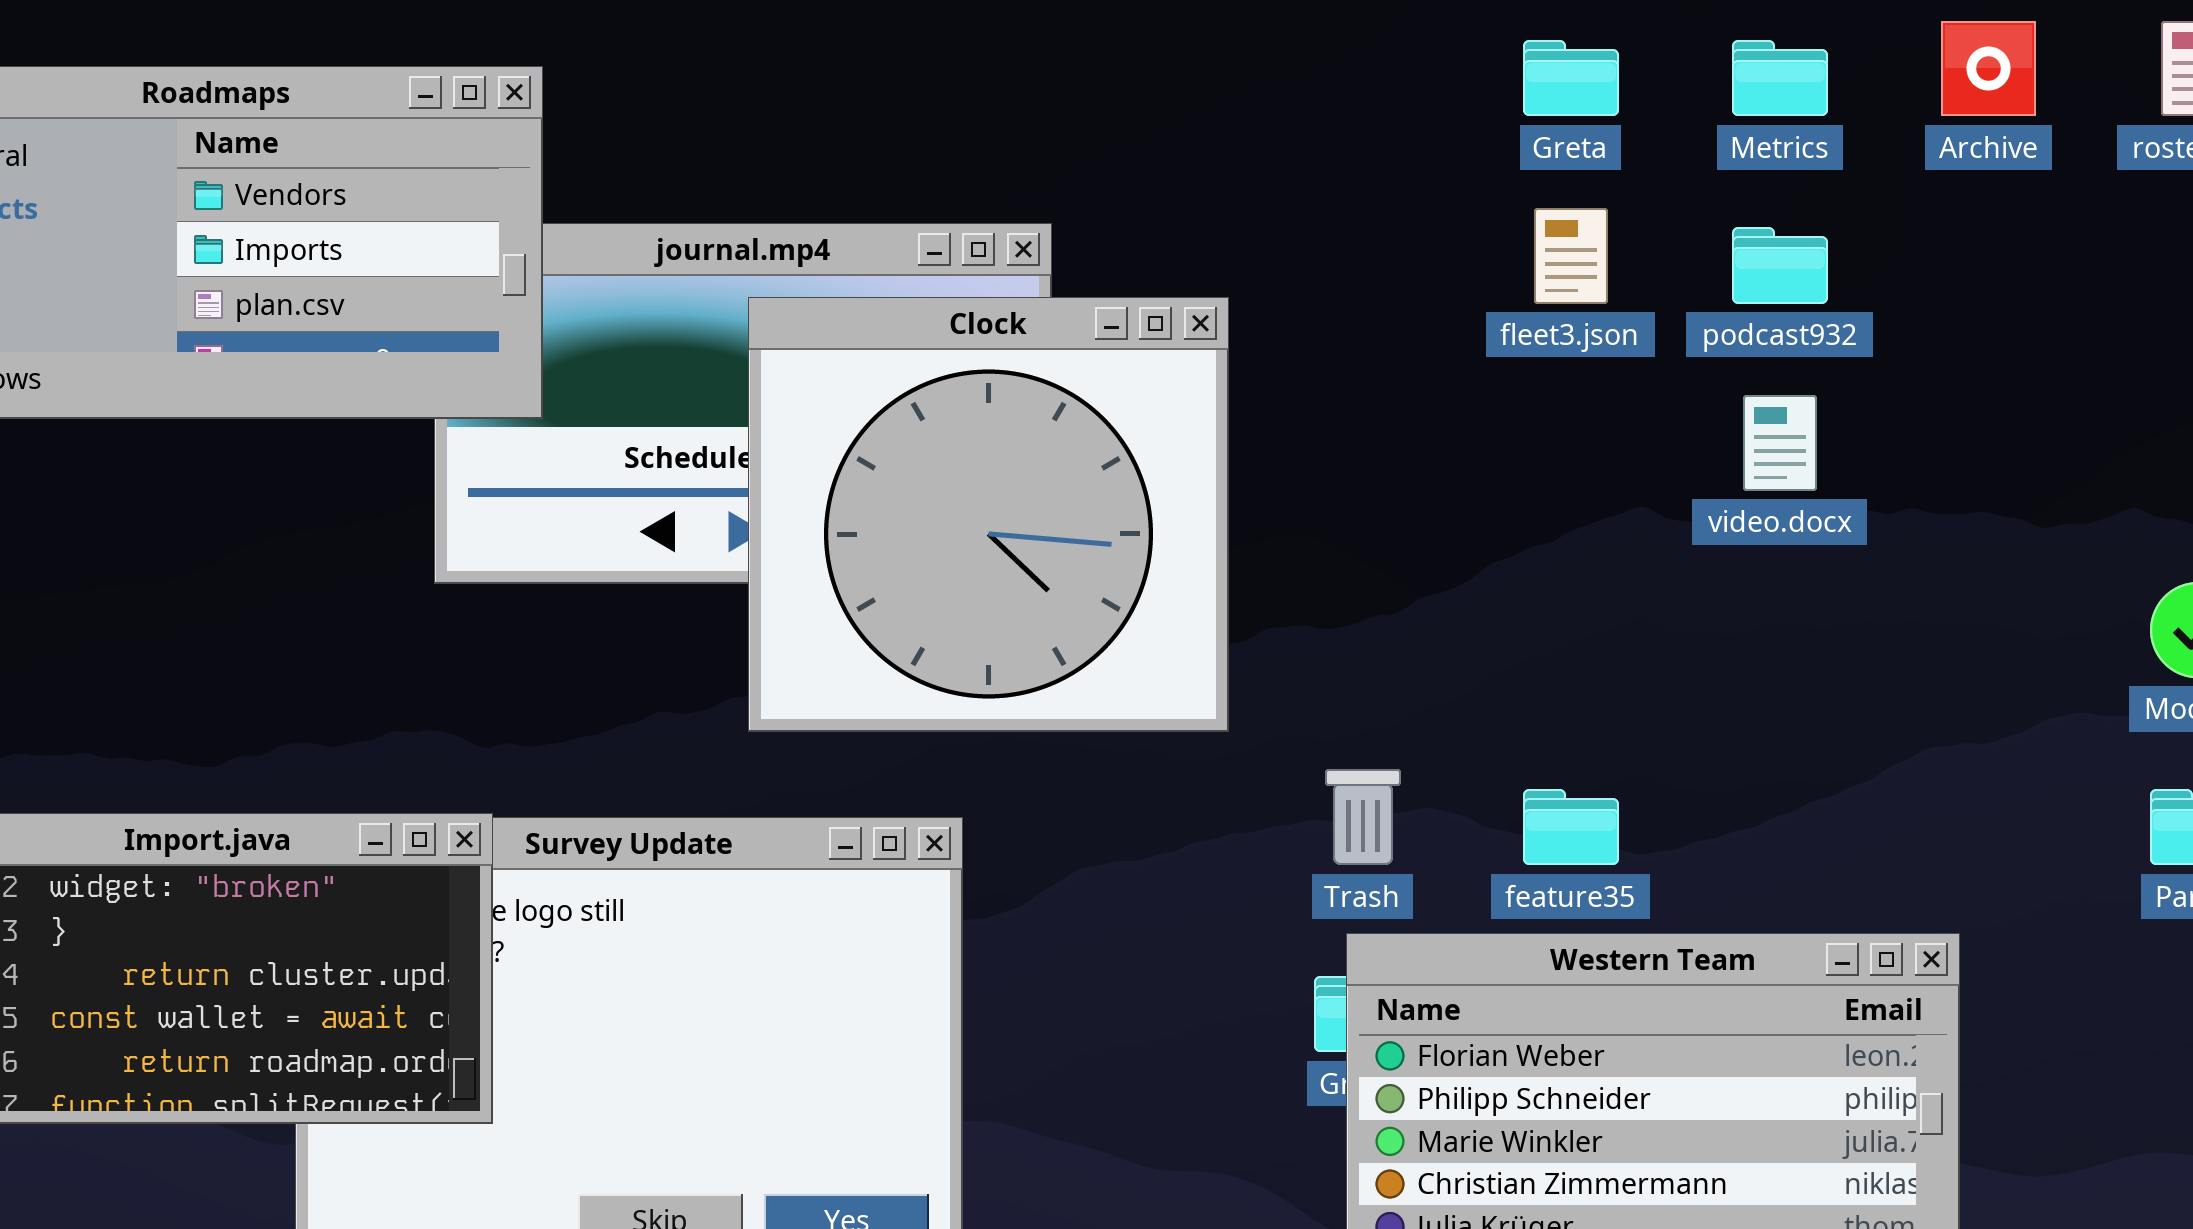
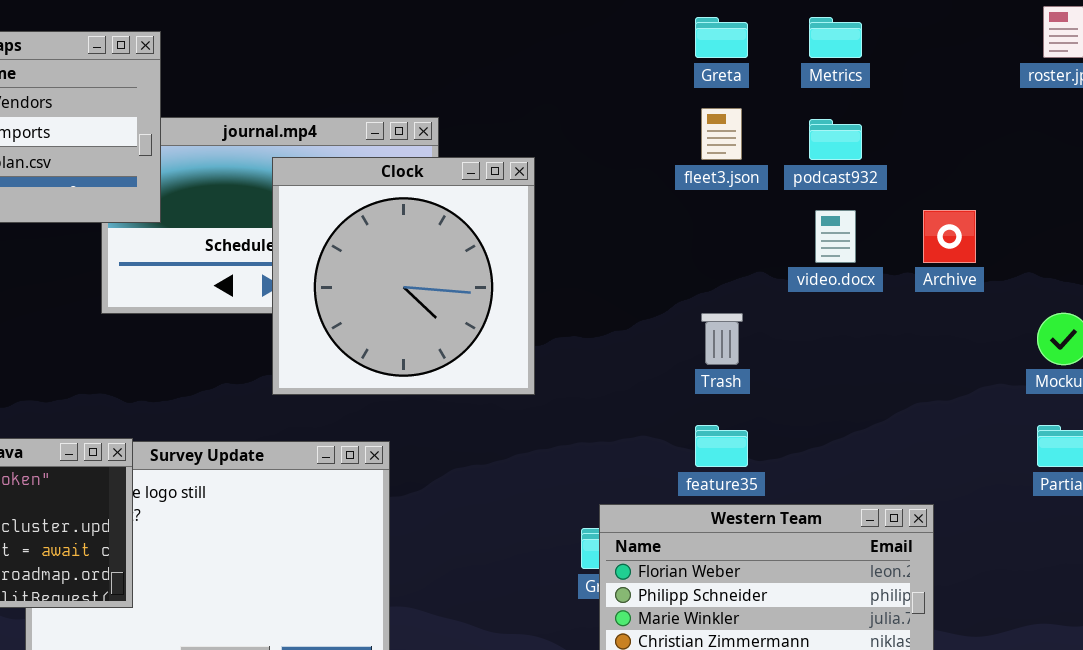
Archive: [1941,21,2036,116] -> [923,210,976,263], moved
Trash: [1325,769,1401,865] -> [701,313,743,365], moved

